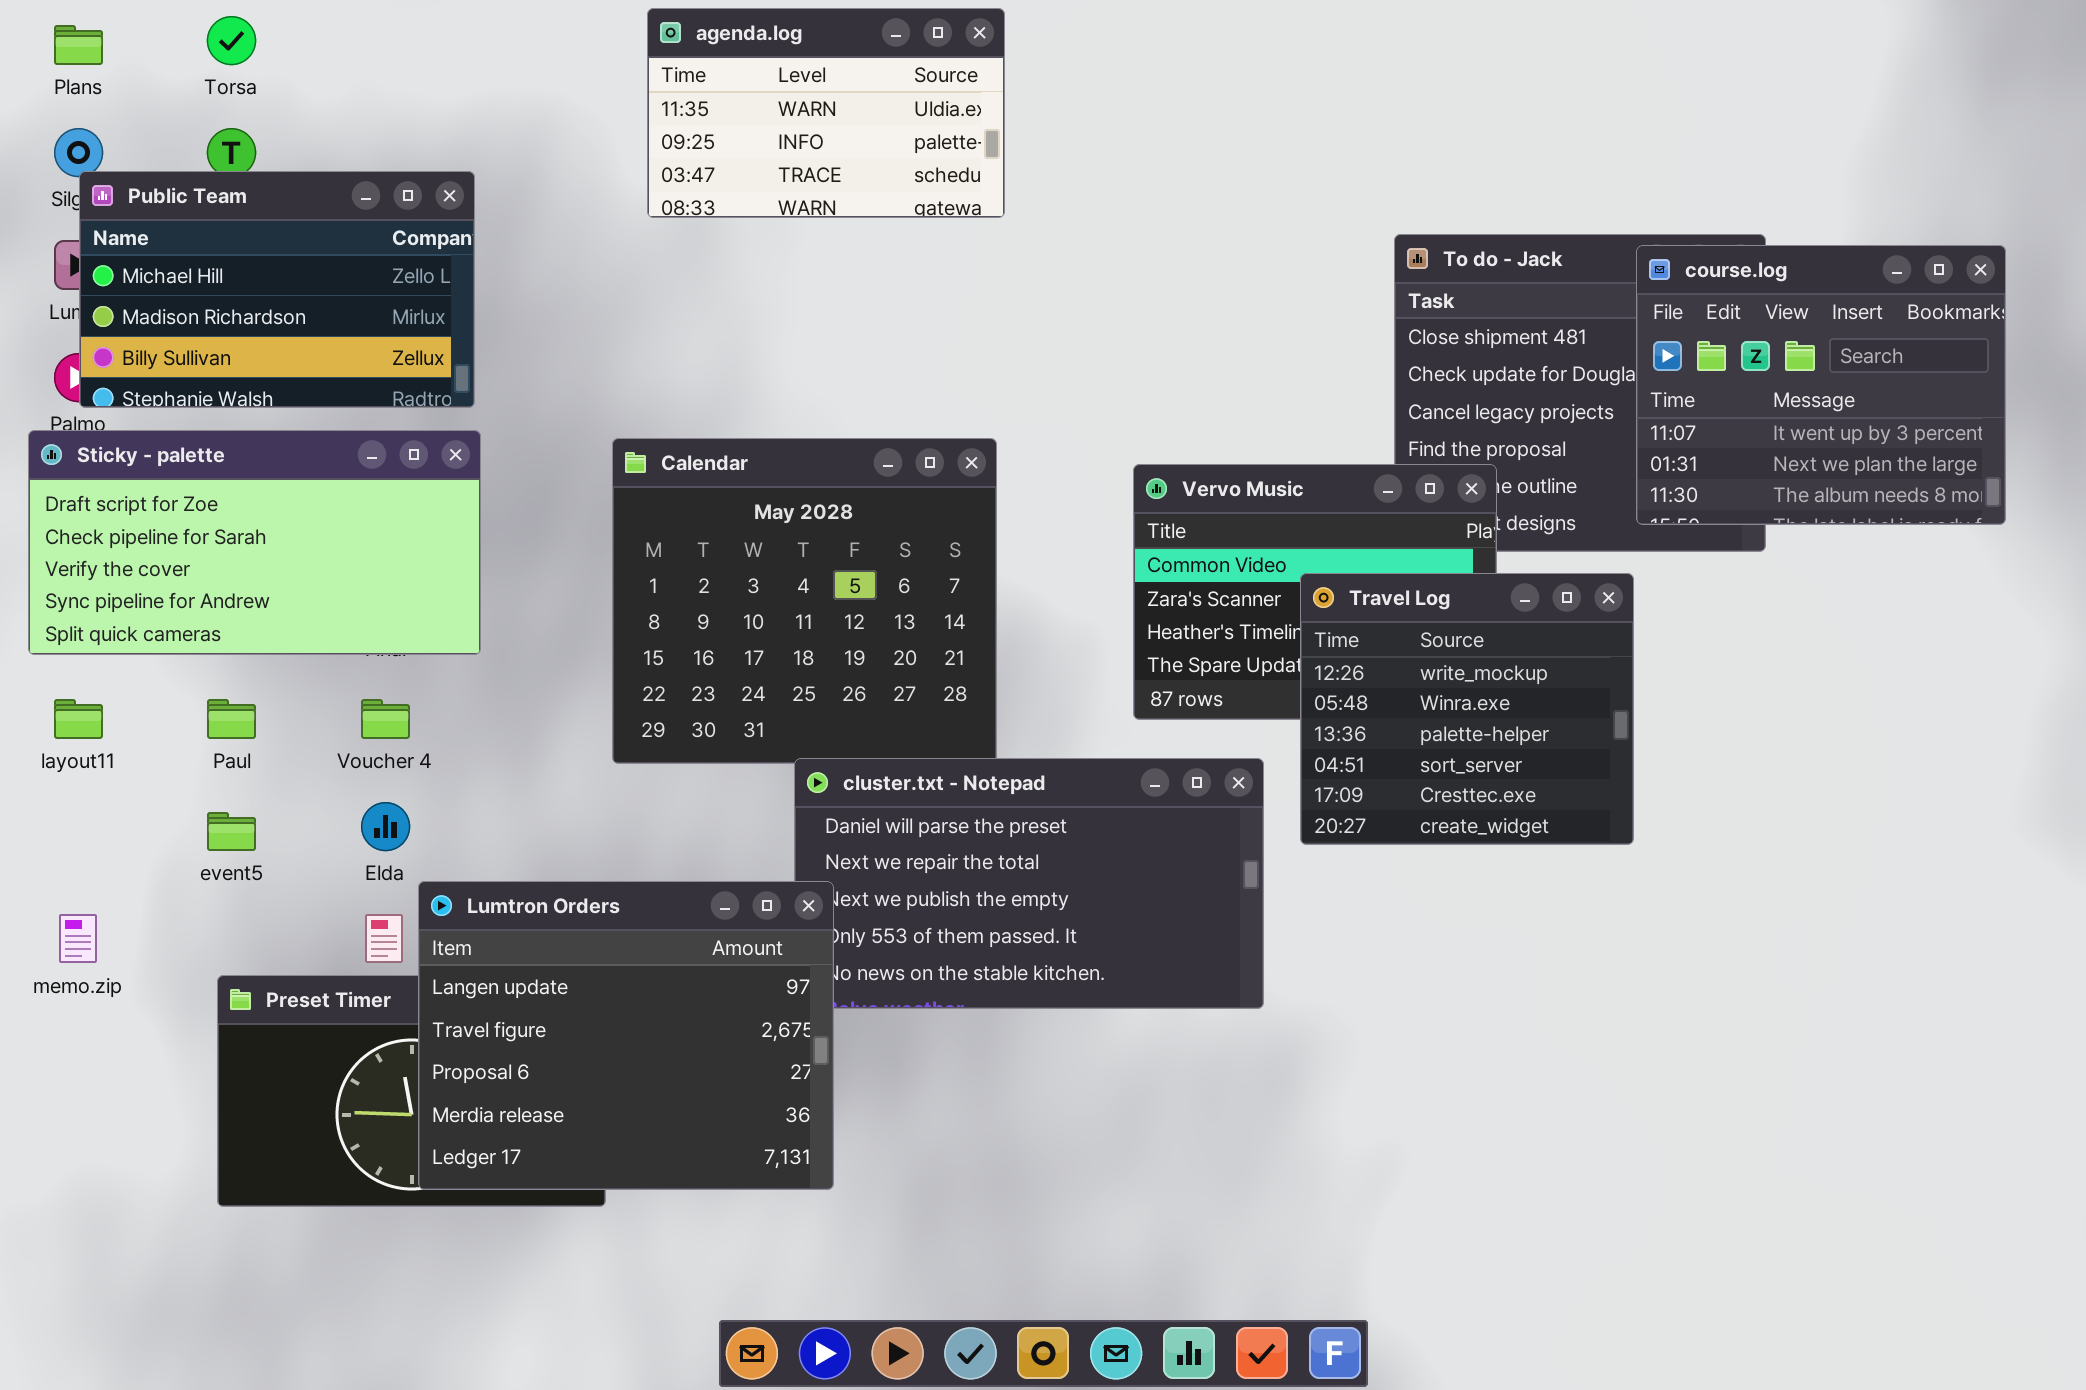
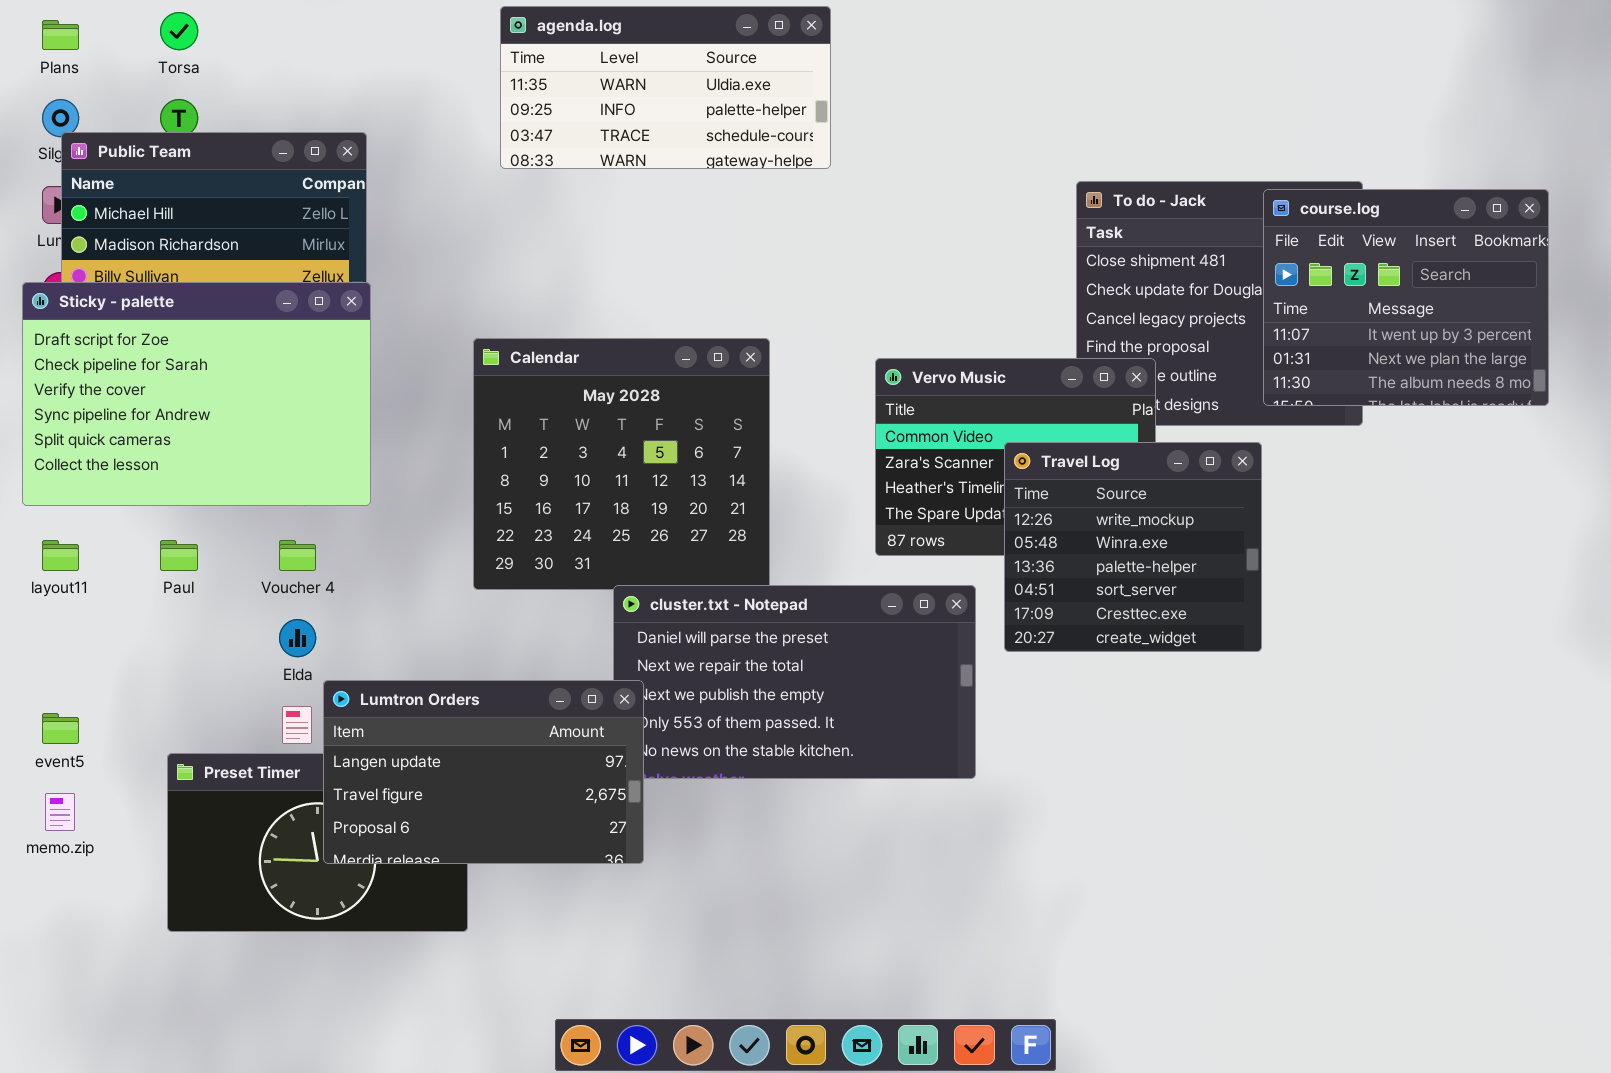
agenda.log: [647,8,1005,218] -> [500,6,831,169], resized
Sticky - palette: [28,430,481,655] -> [22,282,371,506], resized
event5: [207,812,256,851] -> [42,713,79,744], moved
Lumtron Orders: [418,881,834,1190] -> [323,680,644,864], resized
memo.zip: [59,914,97,963] -> [45,793,75,831], moved

